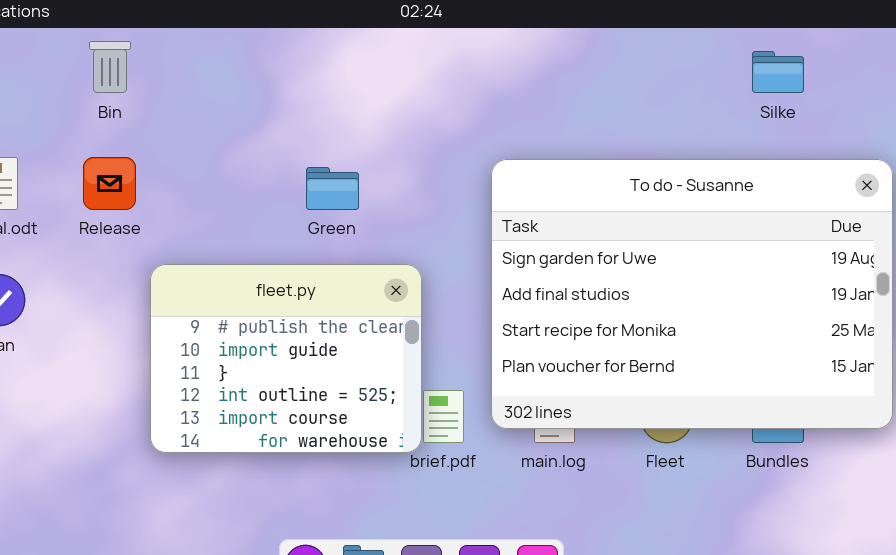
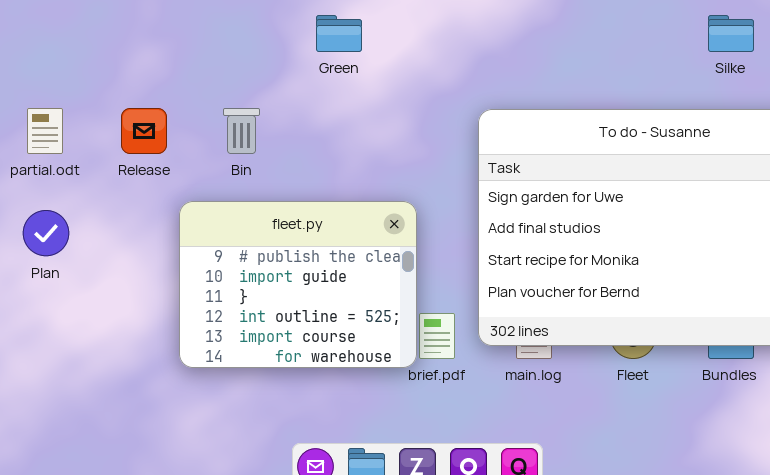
Bin: [89,41,131,93] -> [223,108,260,154], moved
Green: [306,167,359,210] -> [316,15,362,52], moved

